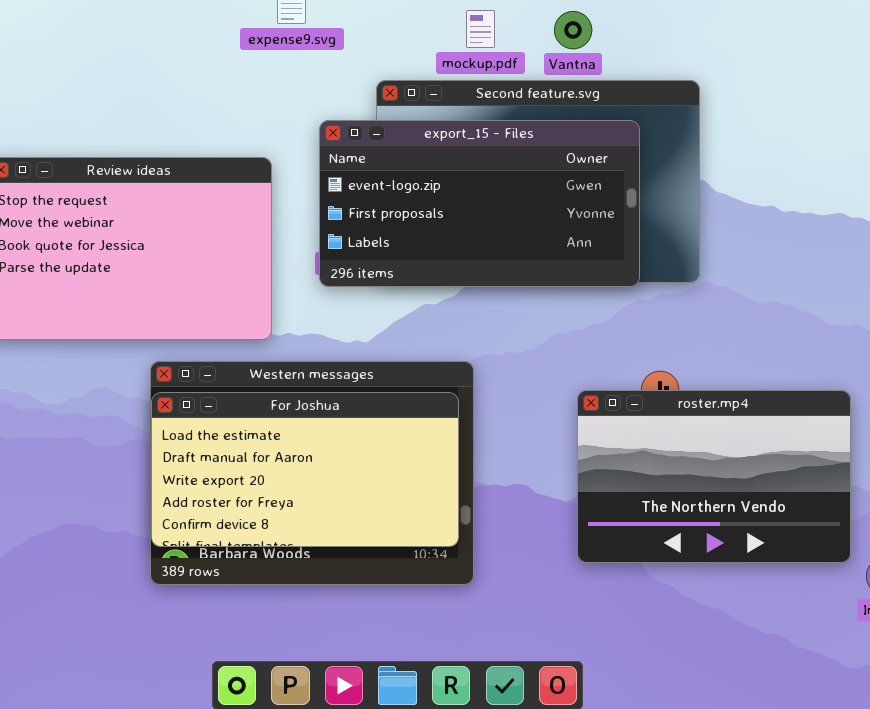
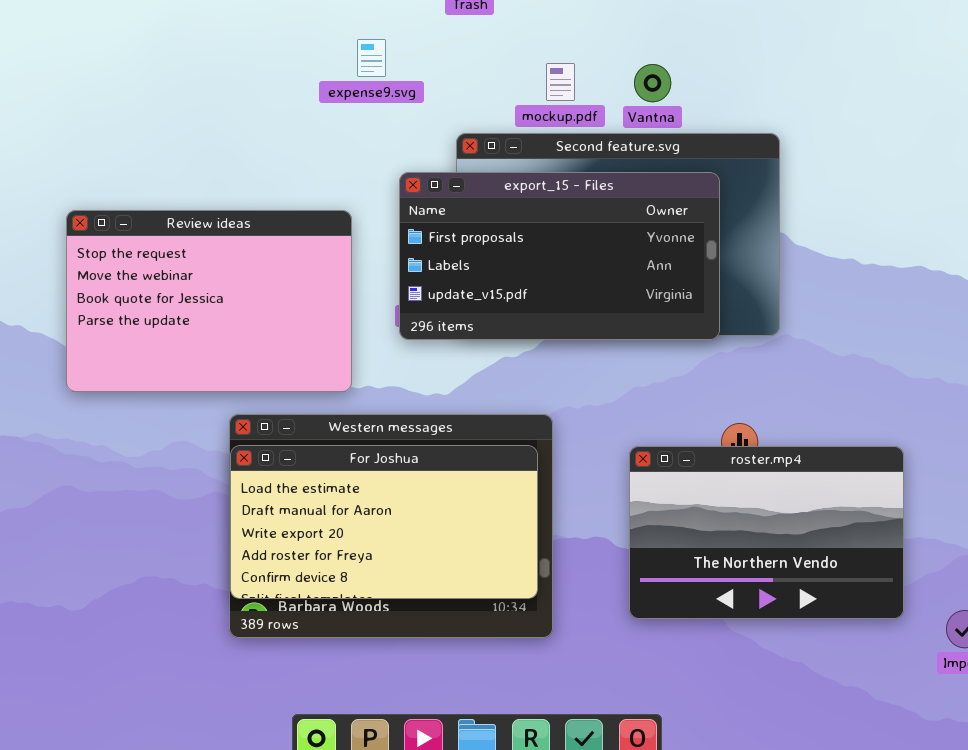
export_15 - Files: [319,120,640,287] -> [399,172,720,340], scrolled down 1 row
roster.mp4: [577,390,851,563] -> [629,446,904,619], moved

